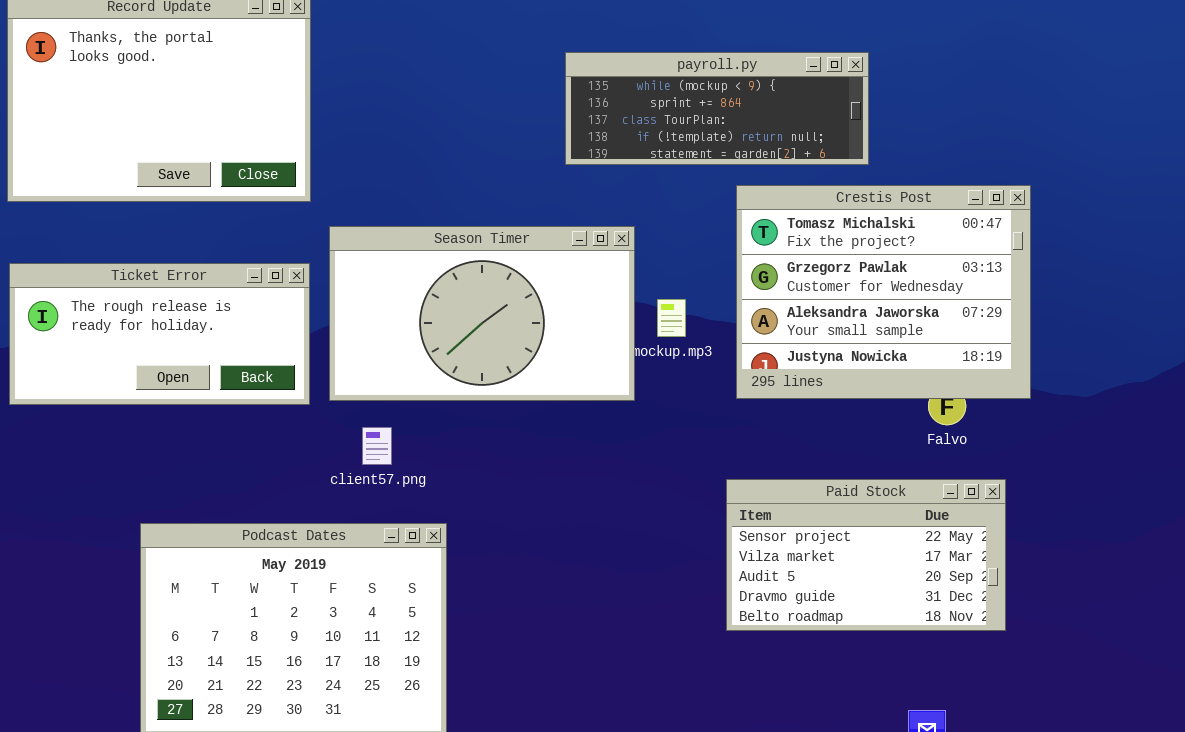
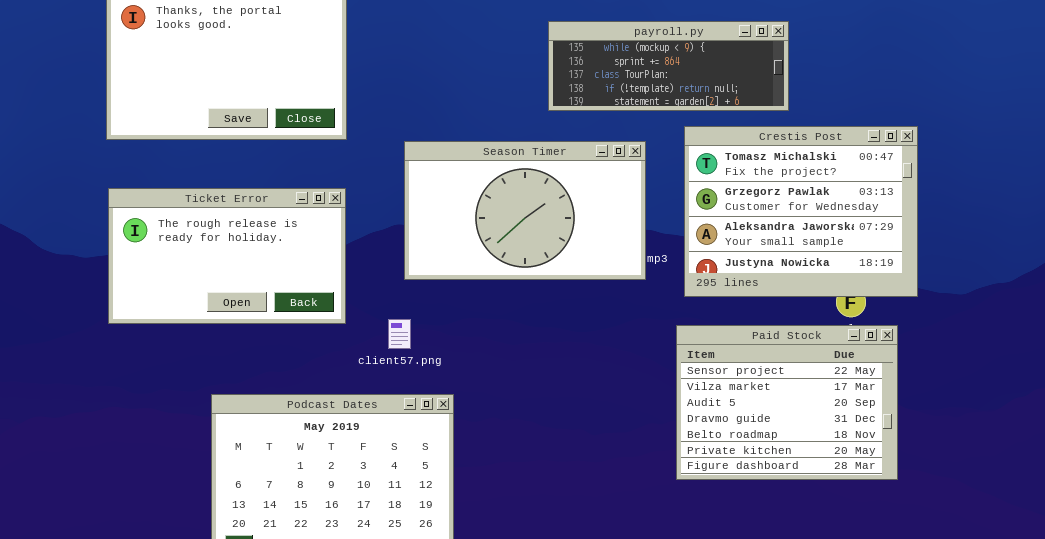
Season Timer: [329,226,635,401] -> [404,141,646,280], moved
Ticket Error: [9,263,310,405] -> [108,188,346,324], resized
Paid Stock: [726,479,1006,631] -> [676,325,898,480], resized

